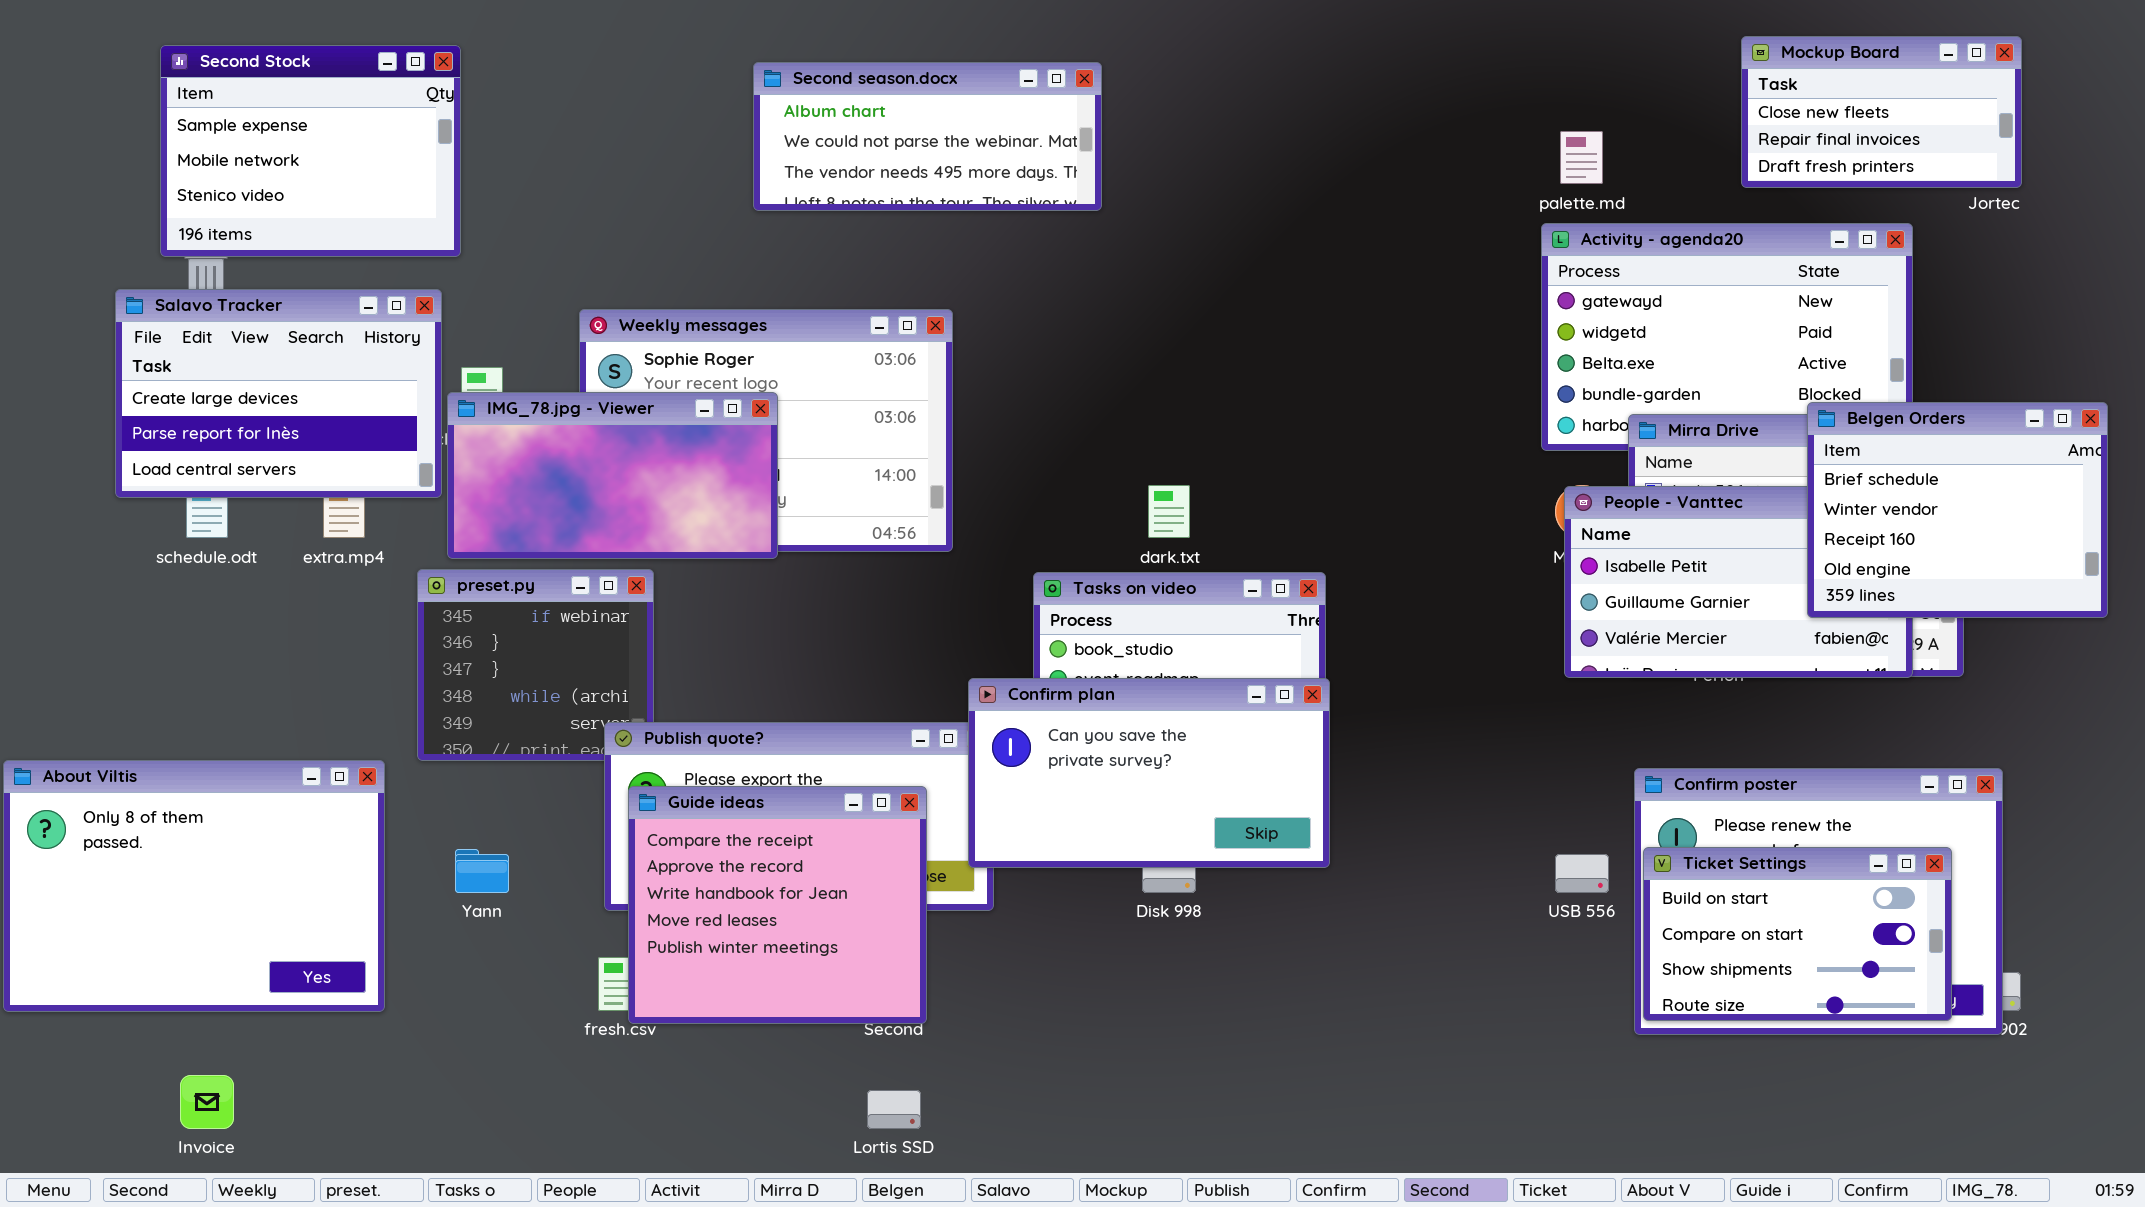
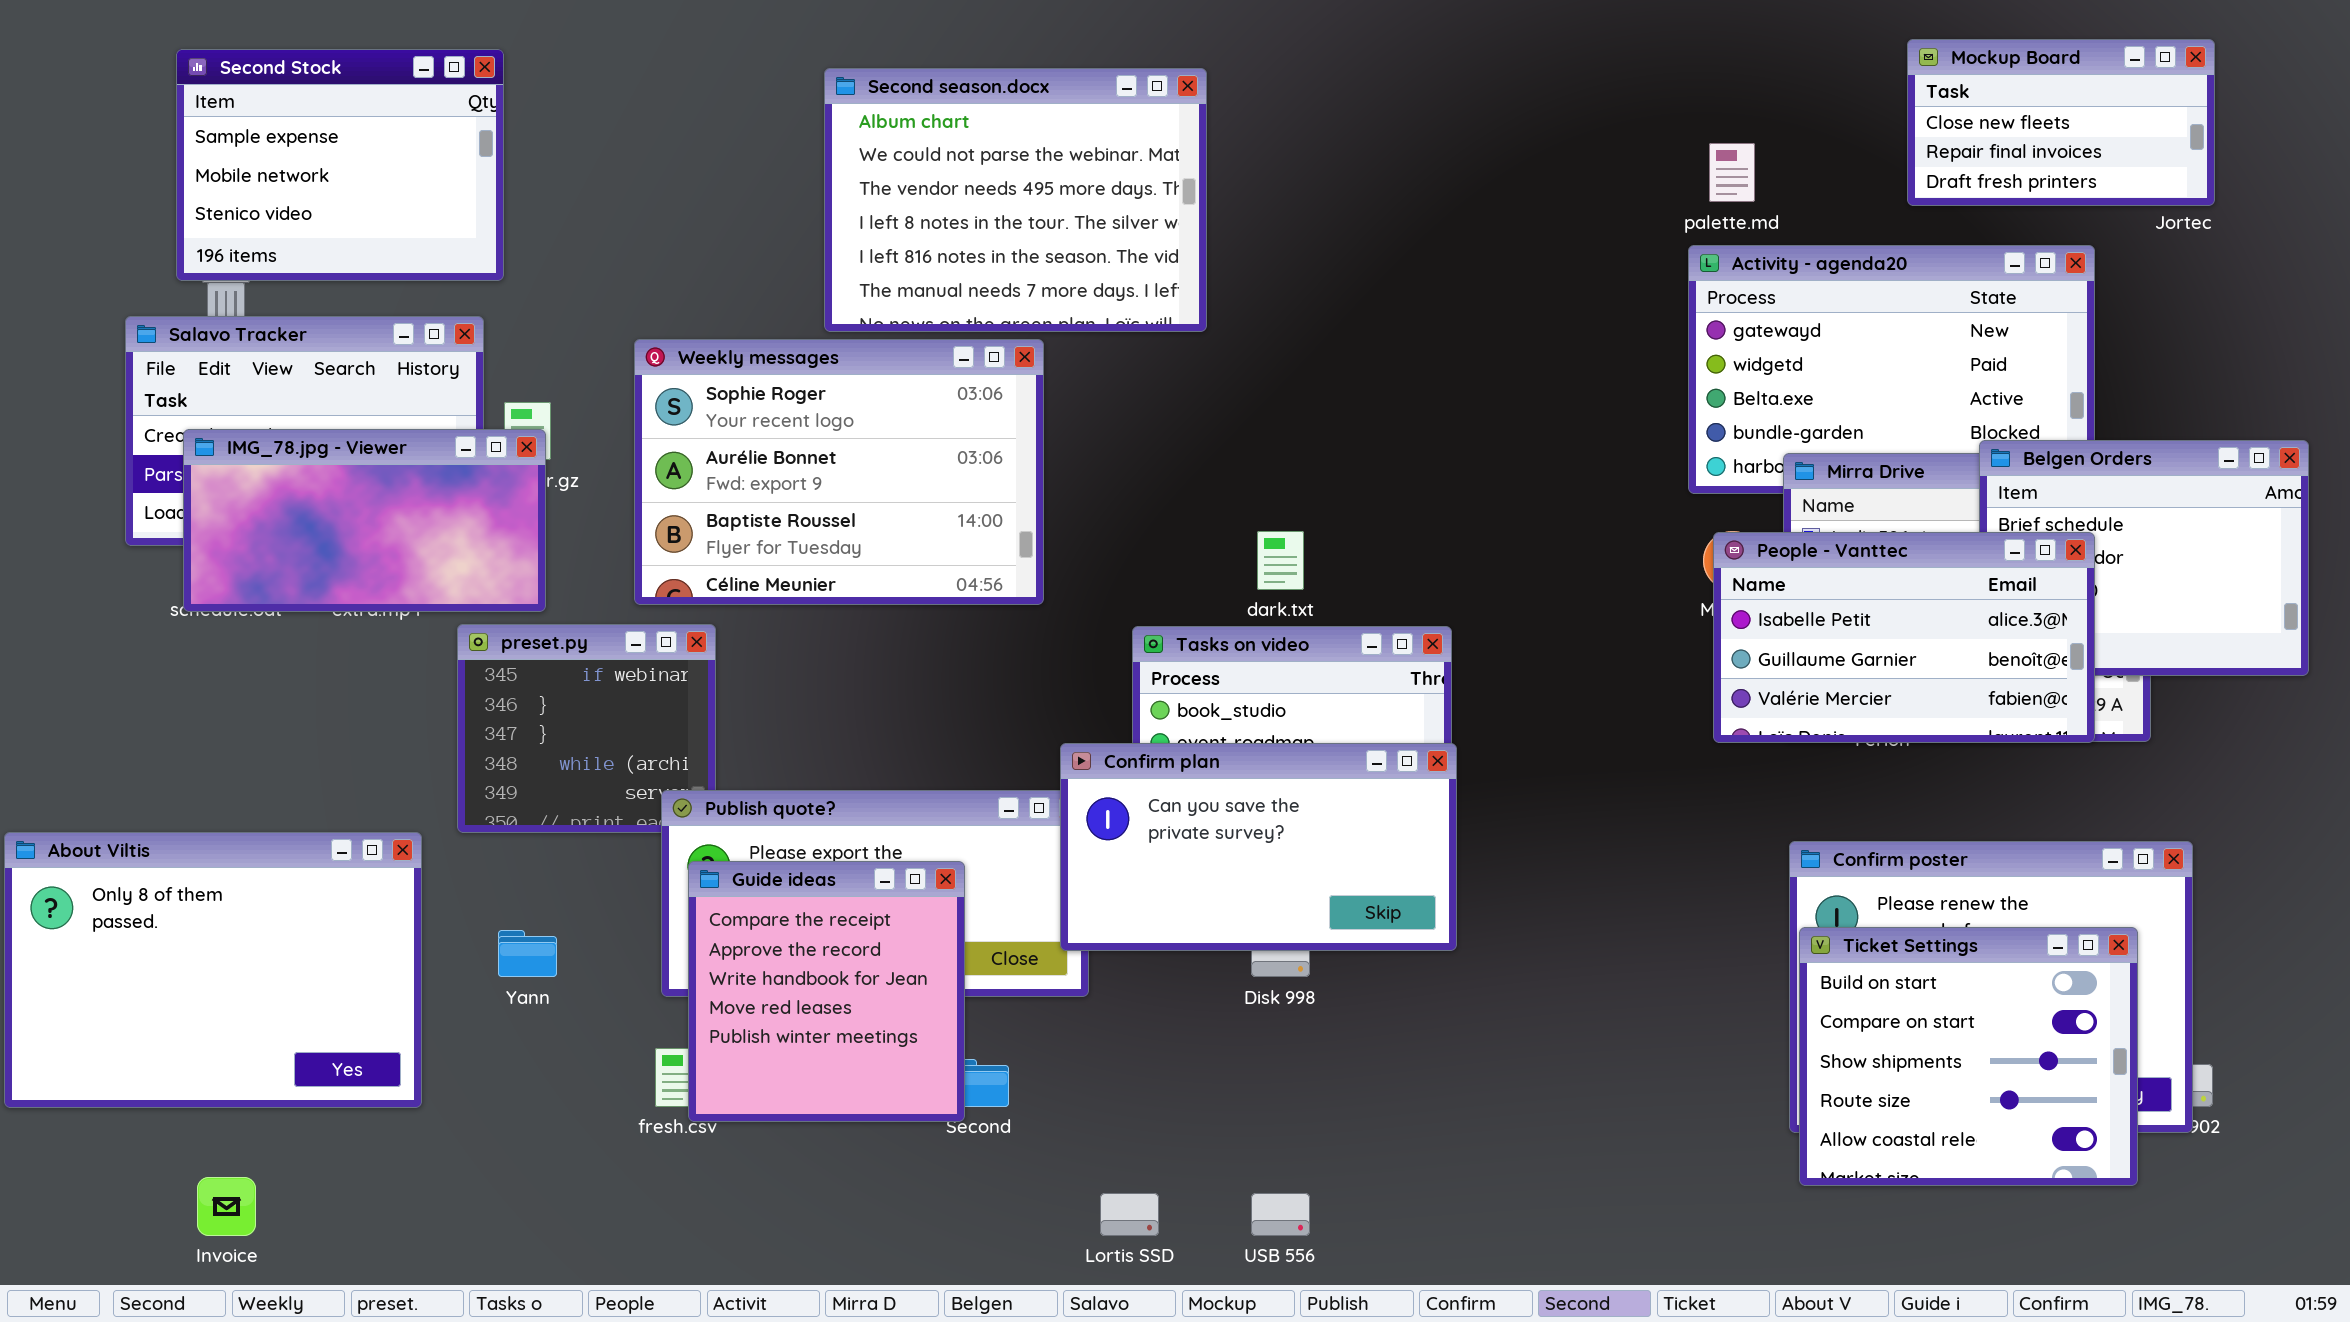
Second season.docx: [753,62,1102,211] -> [824,68,1207,332], resized
IMG_78.jpg - Viewer: [447,392,778,559] -> [183,429,546,612], moved
People - Vanttec: [1564,486,1913,678] -> [1713,532,2095,743], raised
Guide ideas: [628,786,927,1024] -> [688,861,965,1122], resized
Ticket Settings: [1643,847,1952,1021] -> [1799,927,2138,1186], resized
USB 556: [1555,854,1609,893] -> [1251,1193,1310,1236], moved
Lortis SSD: [867,1090,921,1129] -> [1100,1193,1159,1236], moved

